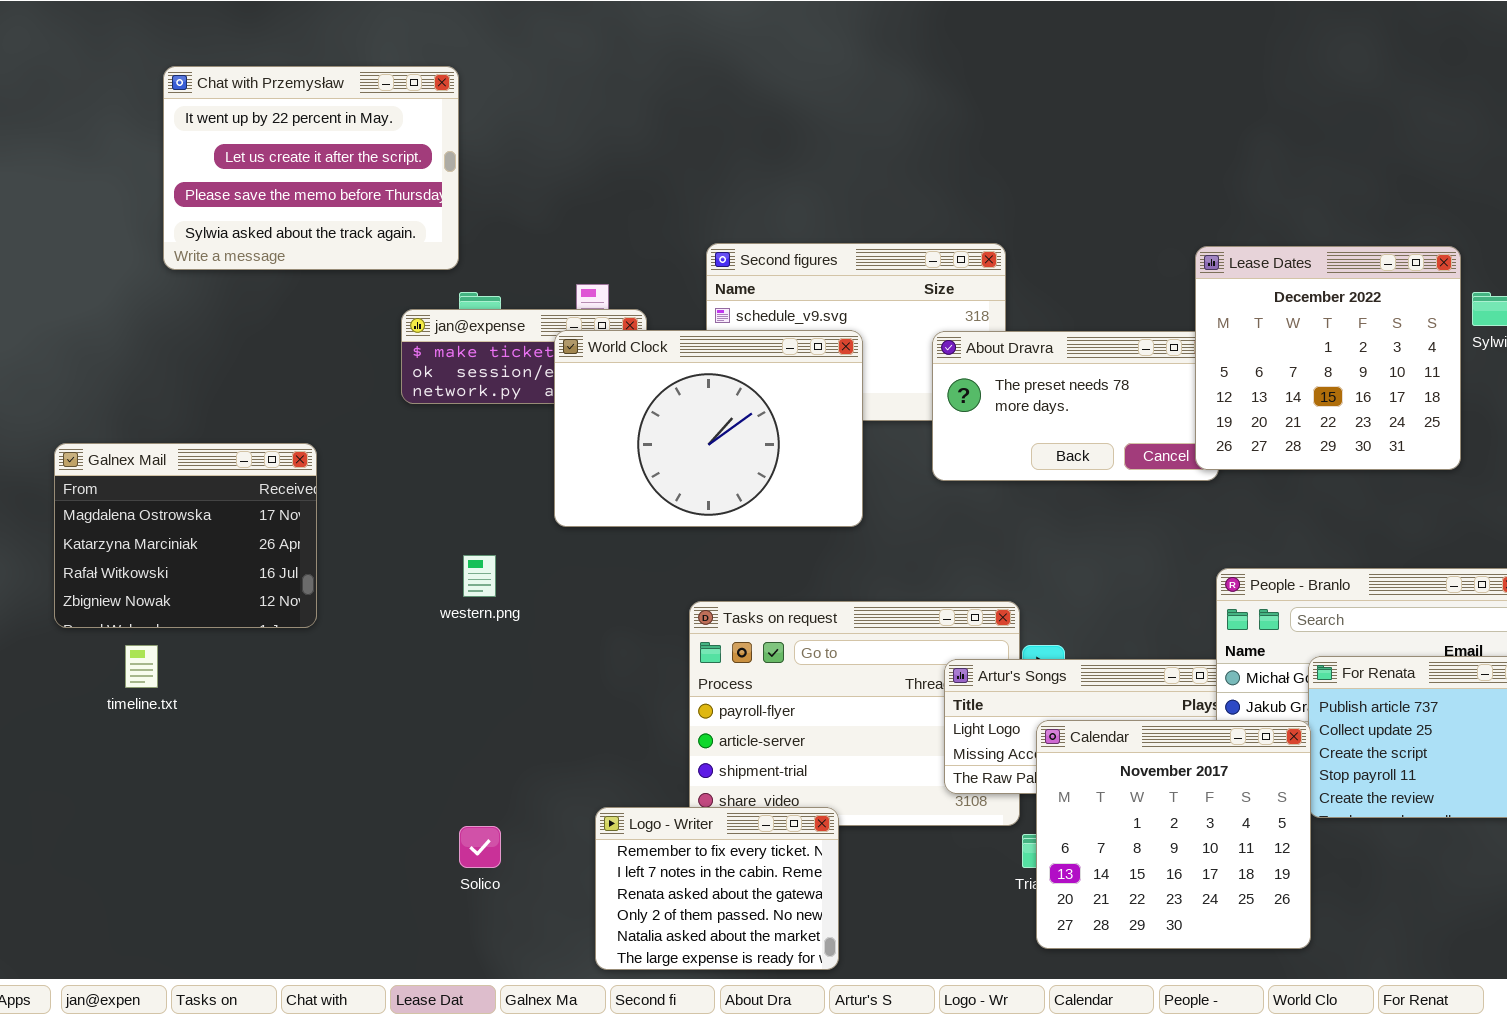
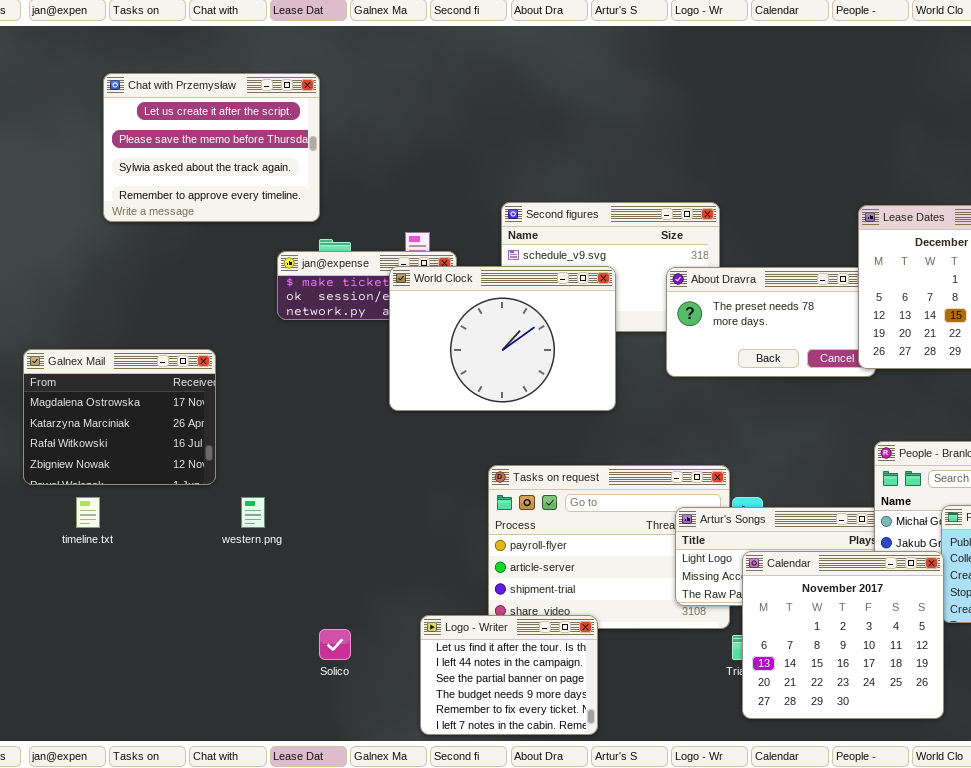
Chat with Przemysław: [163,66,459,270] -> [103,73,320,222], scrolled down 1 row
western.png: [463,555,496,597] -> [241,497,265,528], moved
Logo - Writer: [595,807,839,970] -> [420,615,598,735], scrolled up 4 rows

